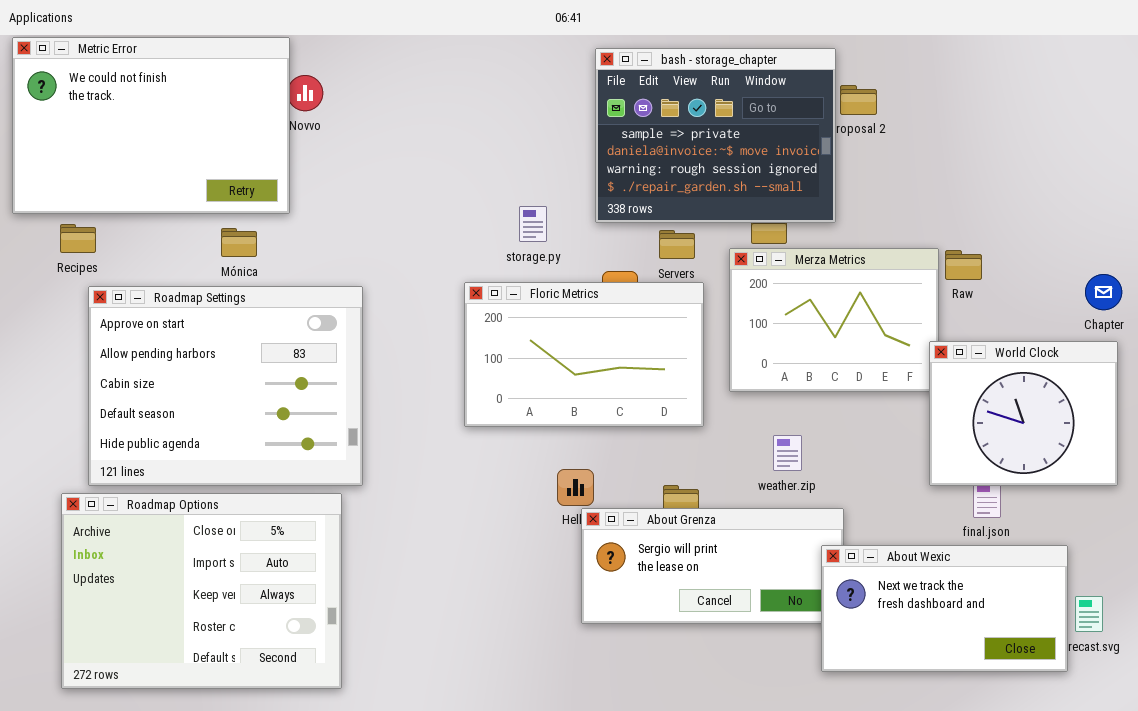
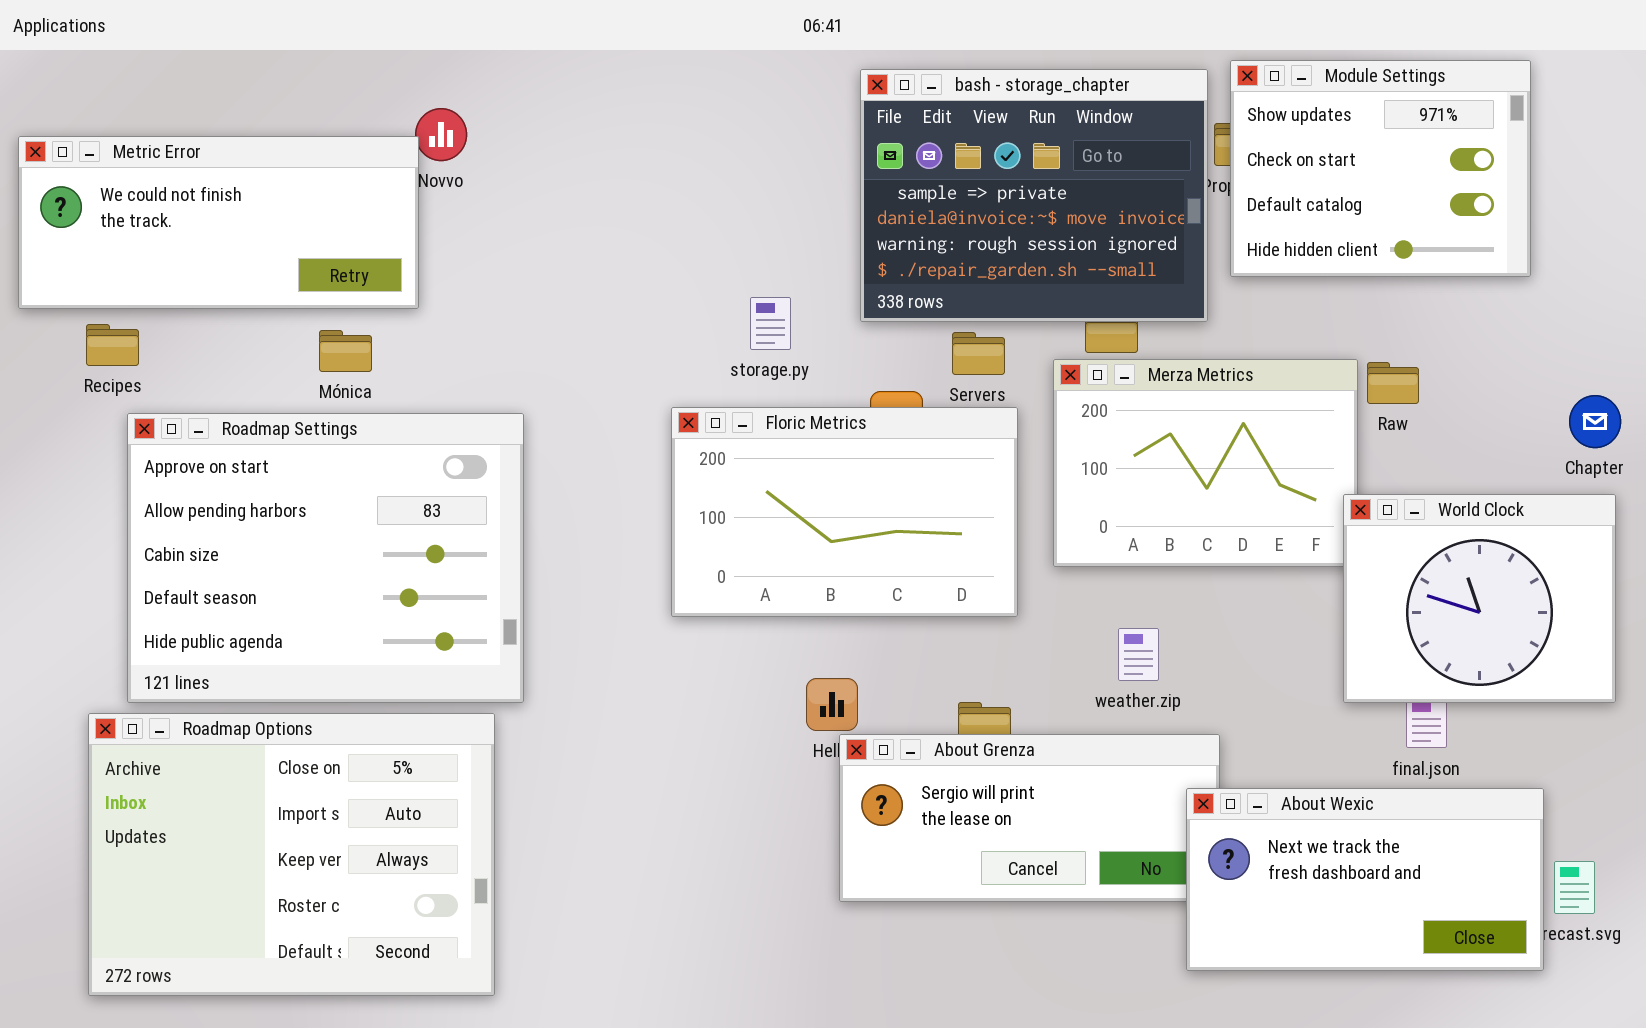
Metric Error: [12,37,290,214] -> [18,136,419,309], resized
Module Settings: none -> [1230,60,1531,277], opened

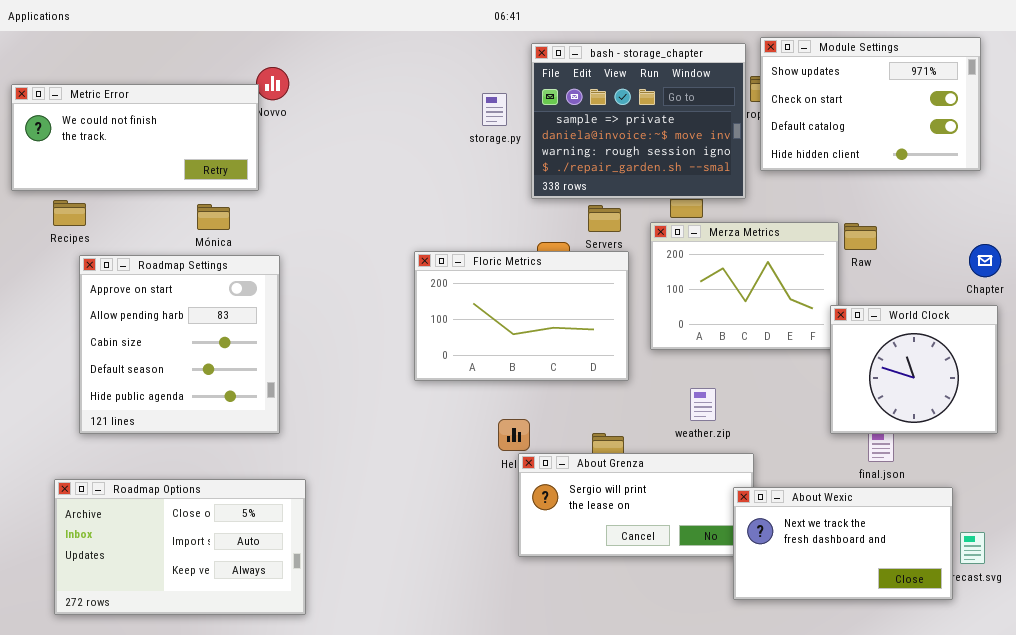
Module Settings: [1230,60,1531,277] -> [760,37,981,171], resized
storage.py: [750,297,791,350] -> [482,93,507,126], moved
Roadmap Settings: [127,413,524,703] -> [79,255,280,434], resized
Roadmap Options: [88,713,495,996] -> [54,479,306,615], resized

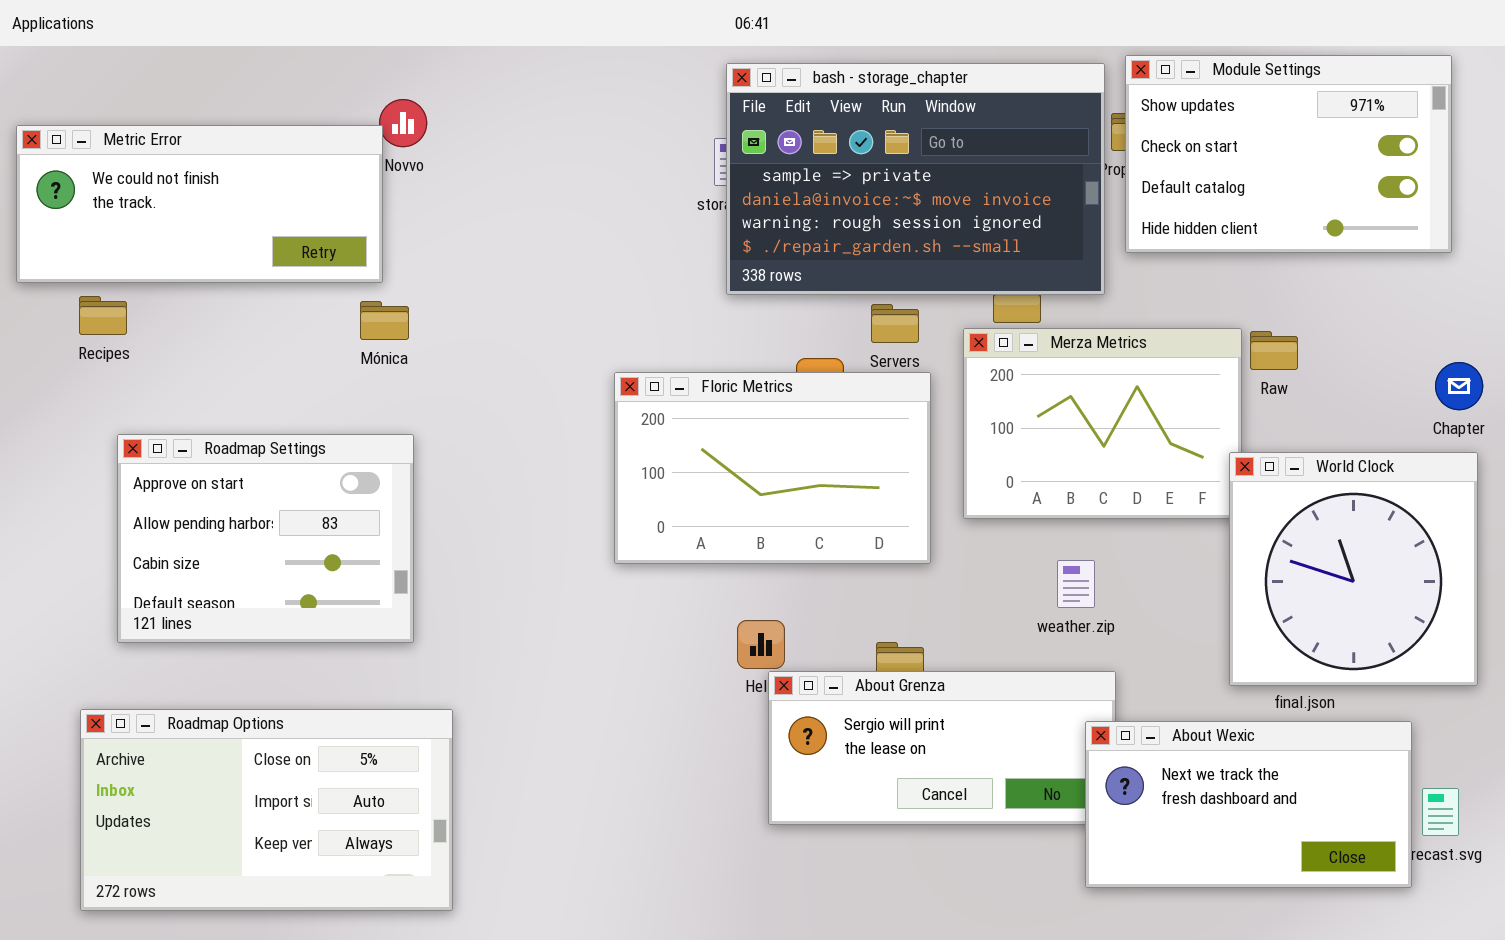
bash - storage_chapter: [531,43,746,199] -> [726,63,1105,295], resized
Mónica: [197,204,230,230] -> [360,301,409,340], moved
Roadmap Settings: [79,255,280,434] -> [117,434,414,643], resized
World Clock: [830,305,998,434] -> [1229,452,1478,686], resized
weather.zip: [690,388,716,421] -> [1057,560,1095,608], moved

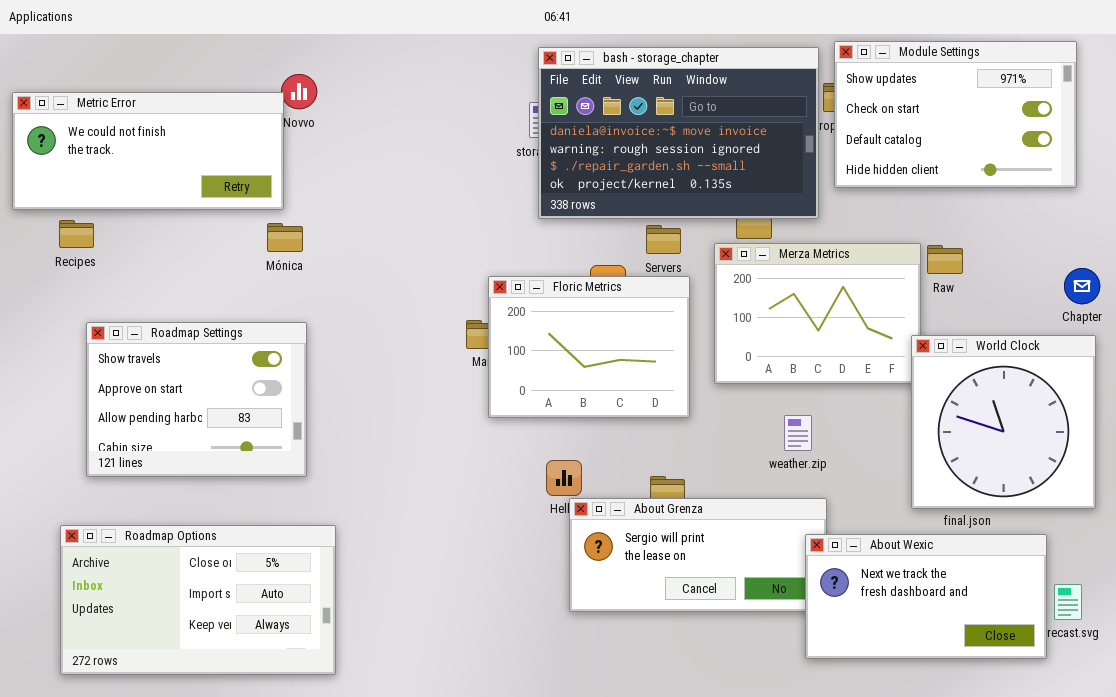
bash - storage_chapter: [726,63,1105,295] -> [538,47,819,219], scrolled down 1 row
Floric Metrics: [614,372,931,564] -> [488,276,690,418], resized
Roadmap Settings: [117,434,414,643] -> [86,322,307,477], scrolled up 1 row

